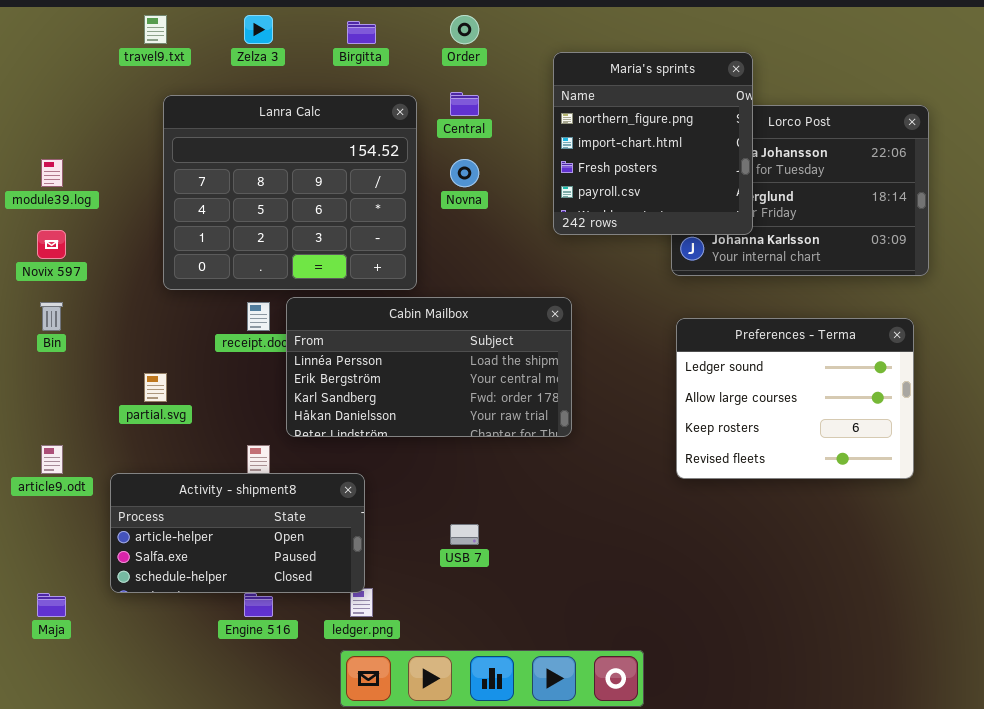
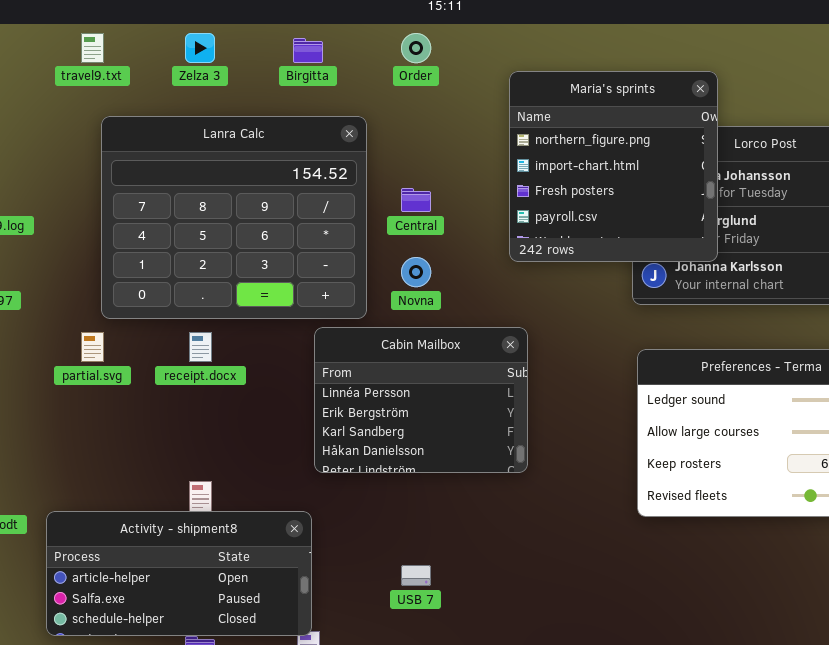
Central: [450,92,479,116] -> [401,188,431,212], moved
Novna: [450,159,479,187] -> [401,257,431,287], moved
Cabin Mailbox: [286,297,572,437] -> [314,327,528,473], resized
partial.svg: [144,373,167,402] -> [81,332,104,362], moved

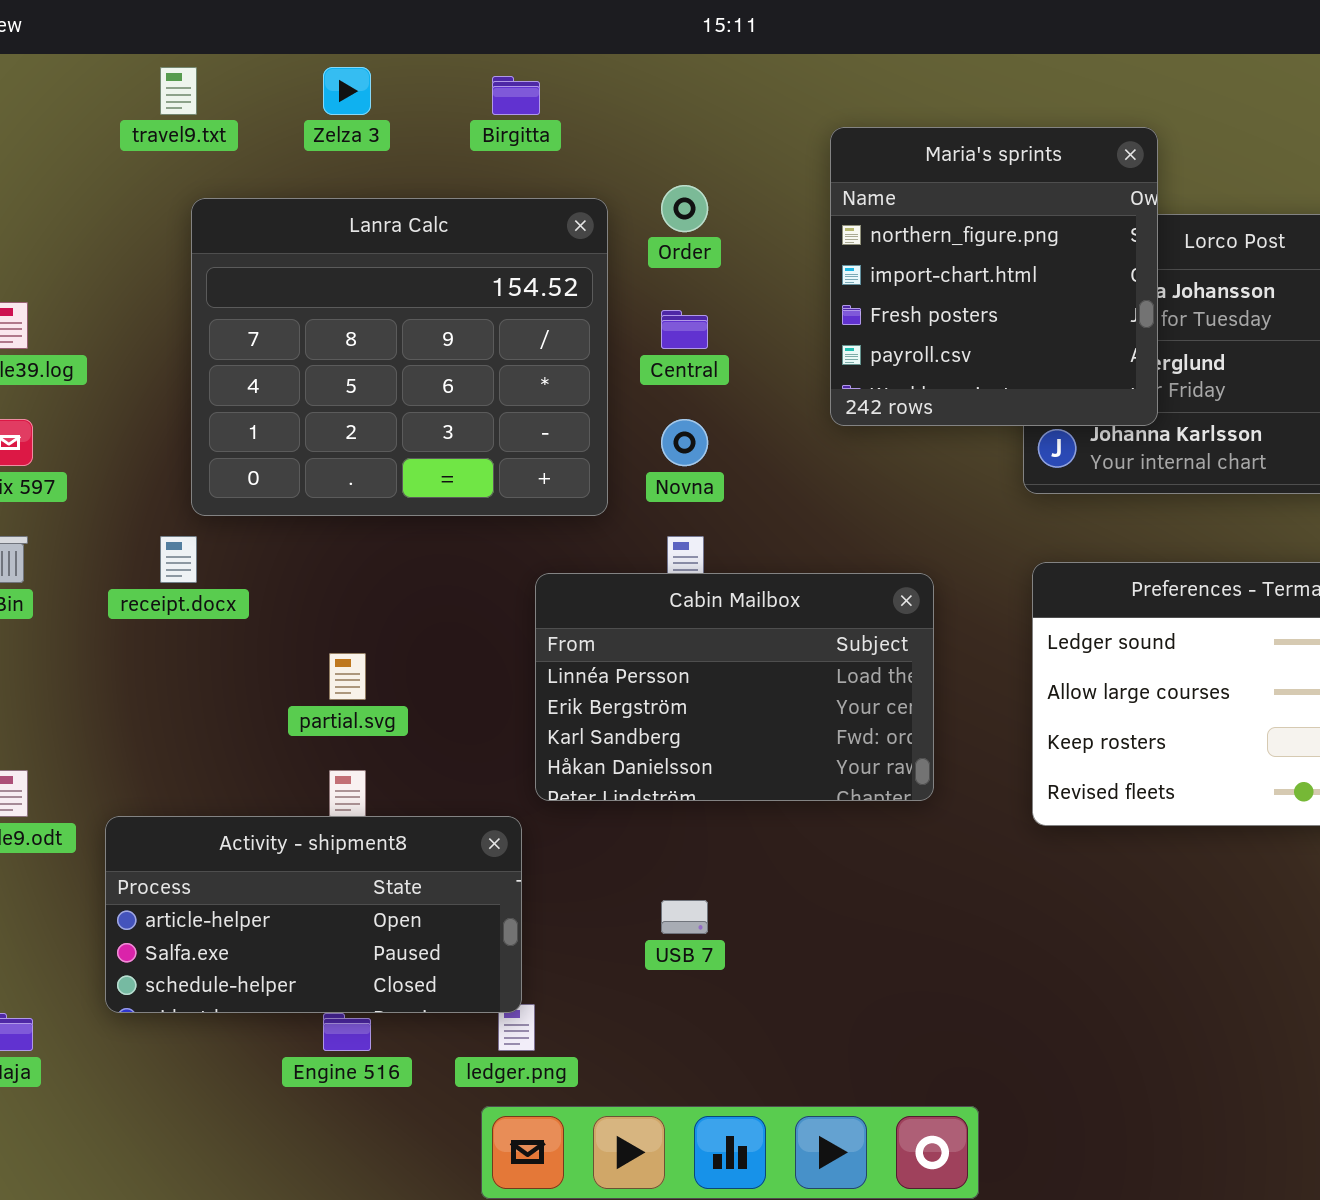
Order: [401,33,431,63] -> [661,185,708,232], moved
Cabin Mailbox: [314,327,528,473] -> [535,573,934,801], moved, resized
partial.svg: [81,332,104,362] -> [329,653,366,700], moved
receipt.docx: [189,332,212,362] -> [160,536,197,583], moved

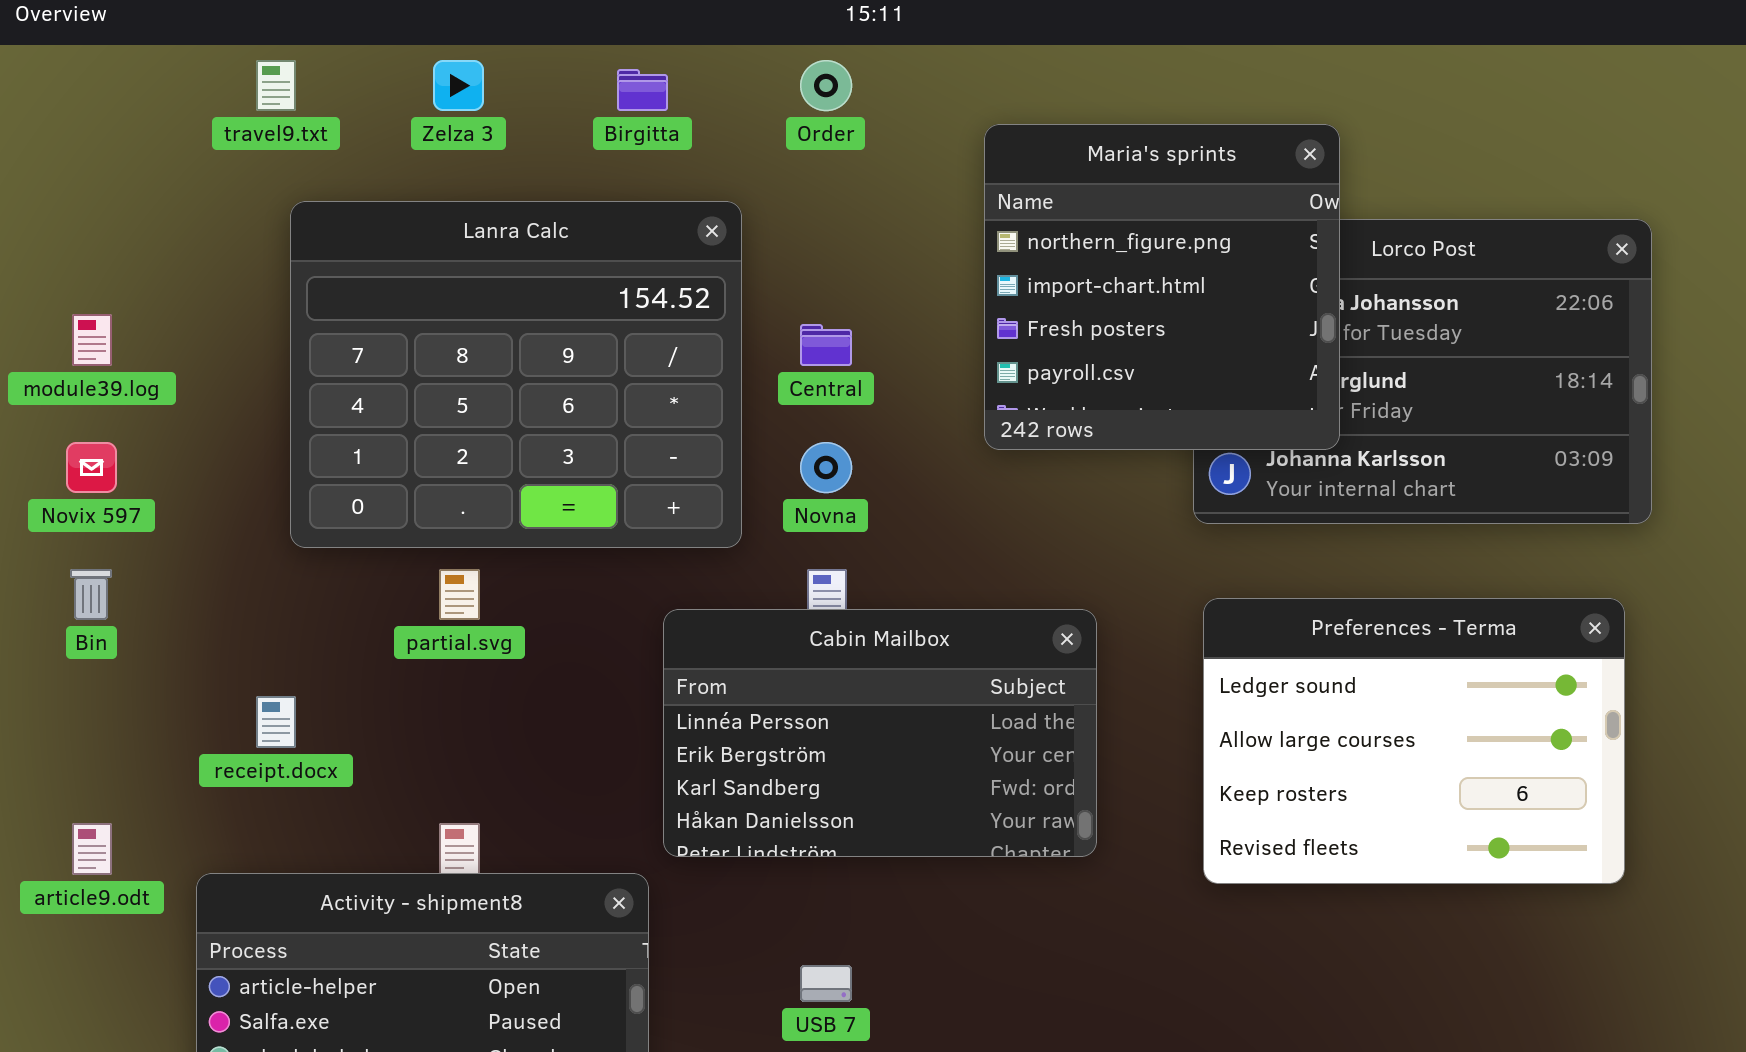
Order: [661,185,708,232] -> [800,60,852,111], moved
receipt.docx: [160,536,197,583] -> [256,696,296,748], moved
partial.svg: [329,653,366,700] -> [439,569,480,620], moved

